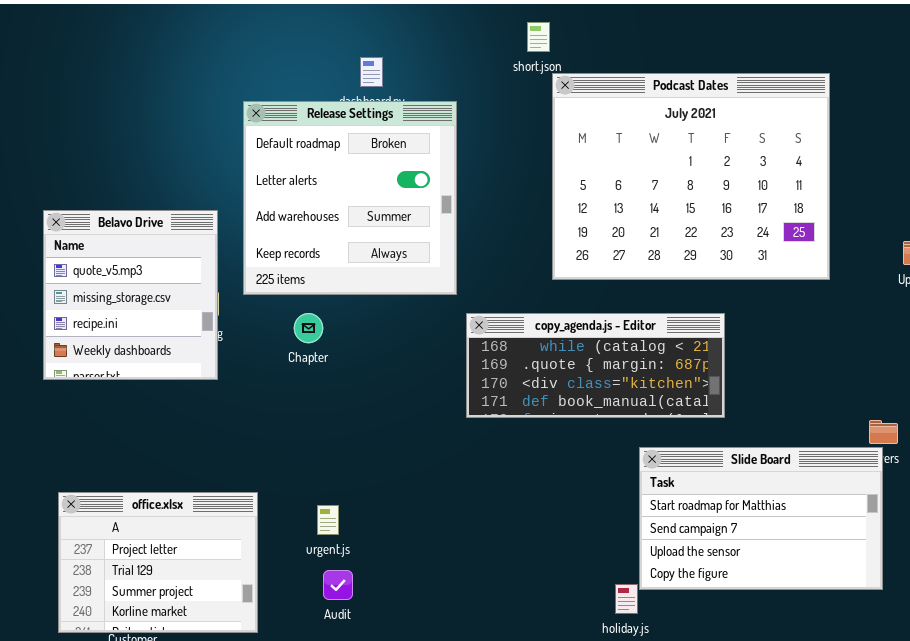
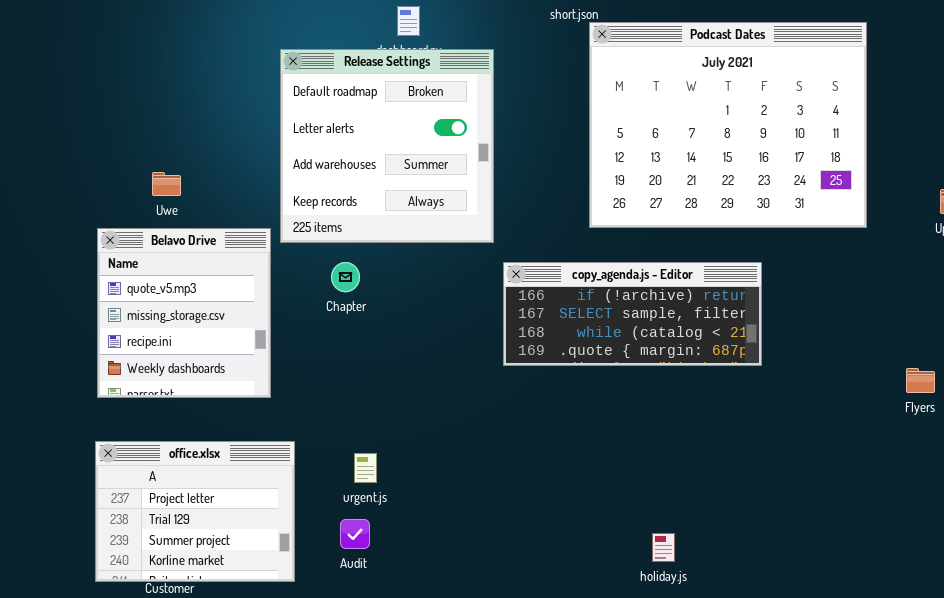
Belavo Drive: [43,210,218,380] -> [97,228,271,398], moved
copy_agenda.js - Editor: [466,313,725,418] -> [503,262,762,366], scrolled up 2 rows
Slide Board: [639,447,883,590] -> none, closed
Audit: [323,570,353,600] -> [340,519,370,549], moved

